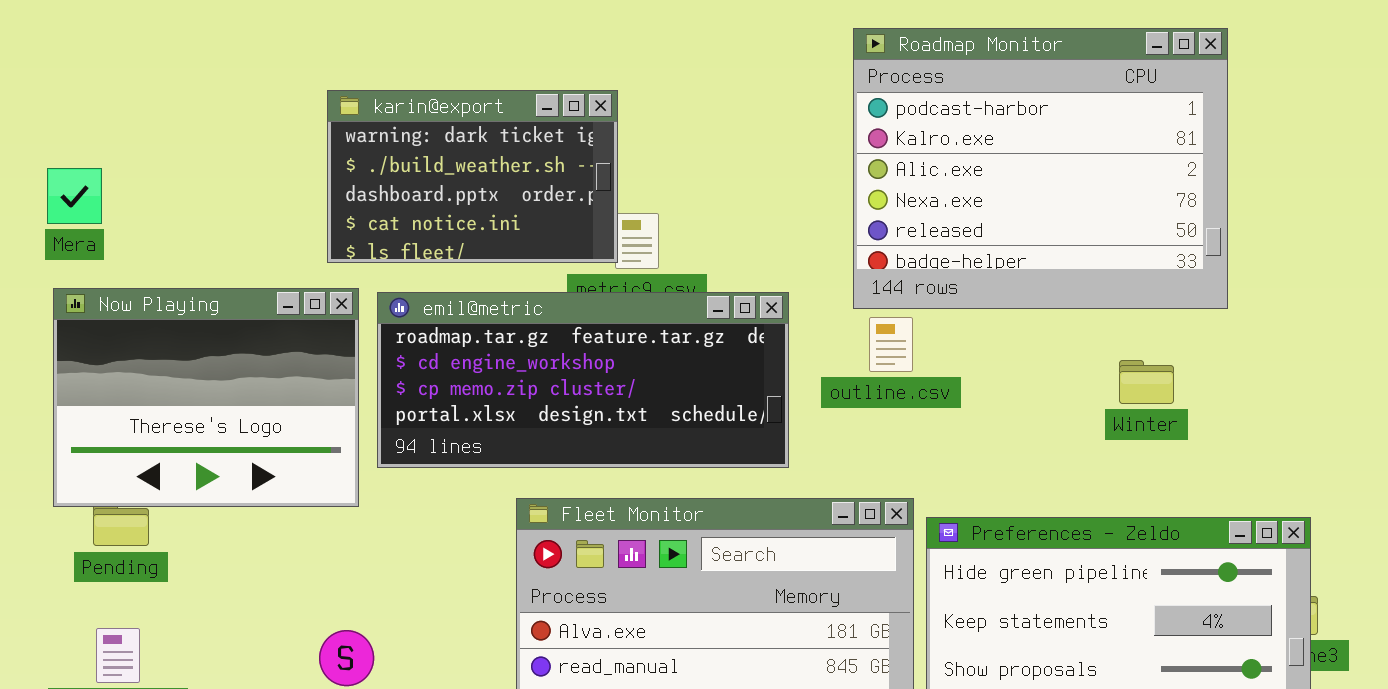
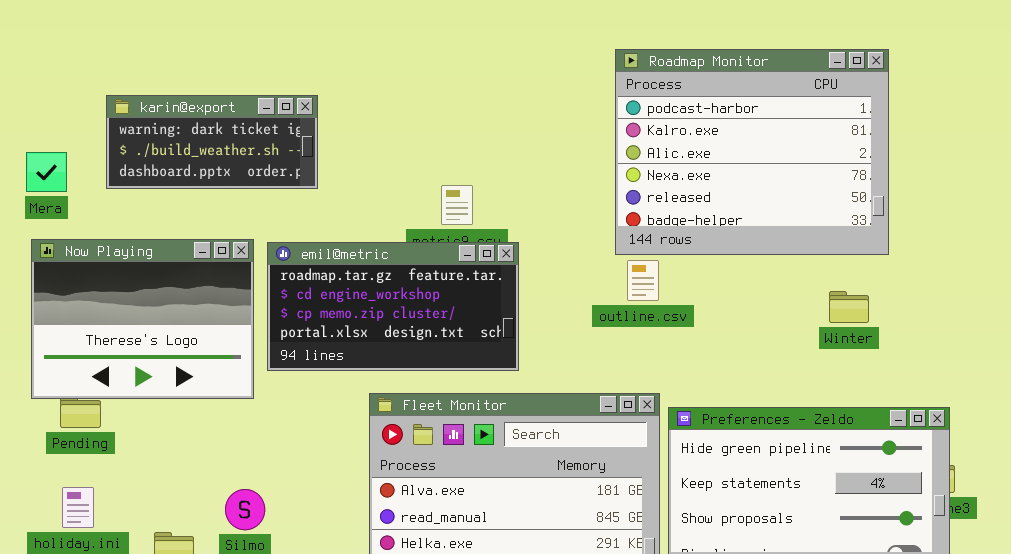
karin@export: [327,90,618,263] -> [106,95,318,189], moved, resized
emil@metric: [377,292,789,468] -> [267,242,519,371], resized
Winter: [1119,360,1174,404] -> [829,291,869,323], moved

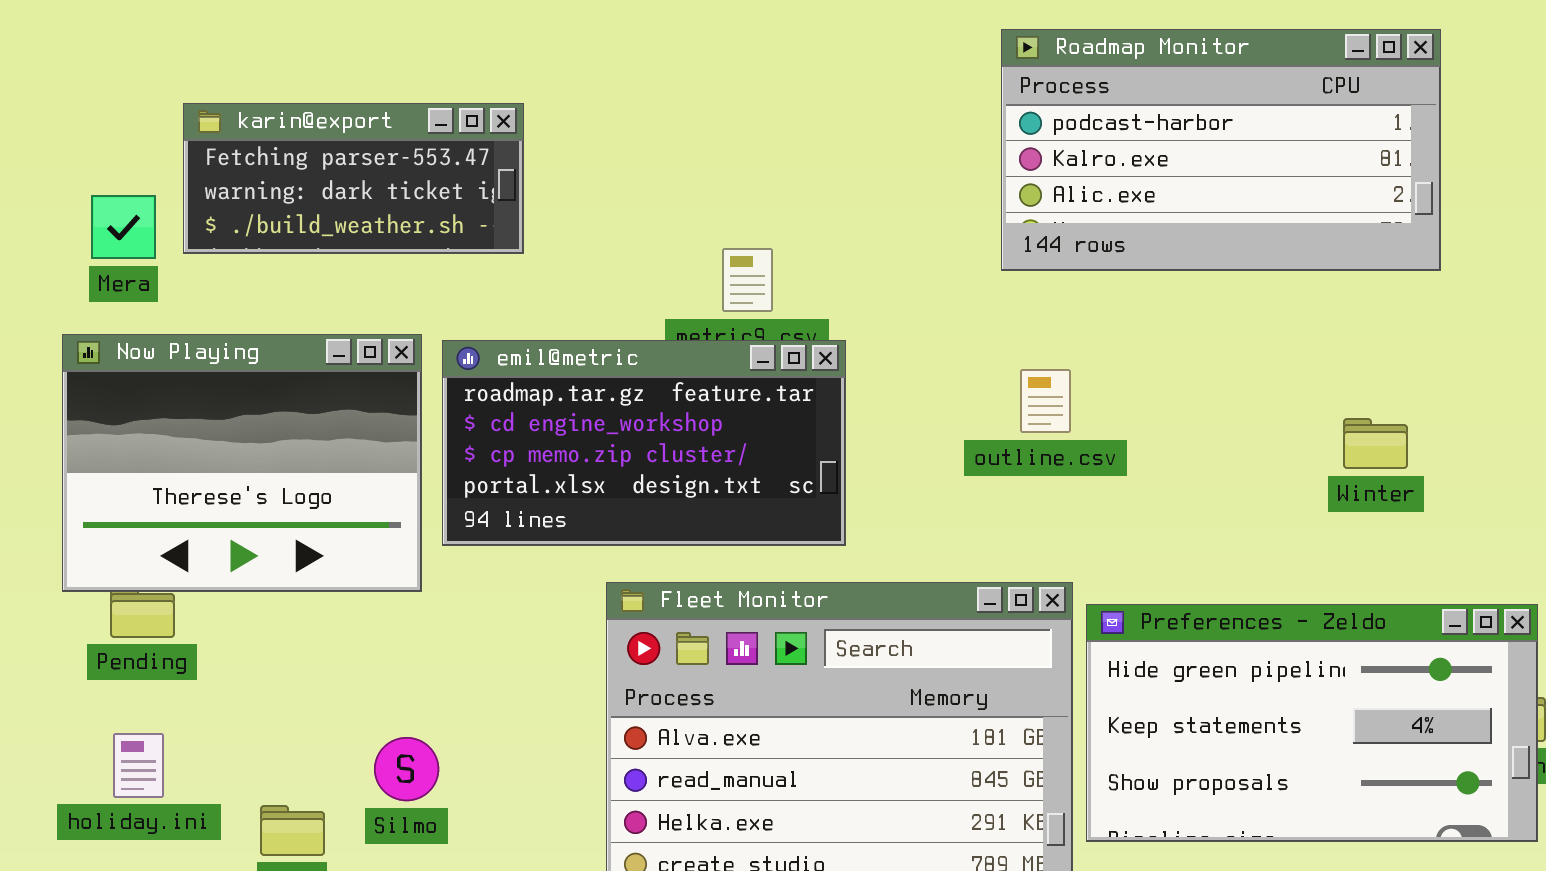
Roadmap Monitor: [615,49,889,255] -> [1001,29,1441,271], resized
karin@export: [106,95,318,189] -> [183,103,524,254], scrolled up 1 row
Mera: [26,152,67,192] -> [91,195,156,259], moved

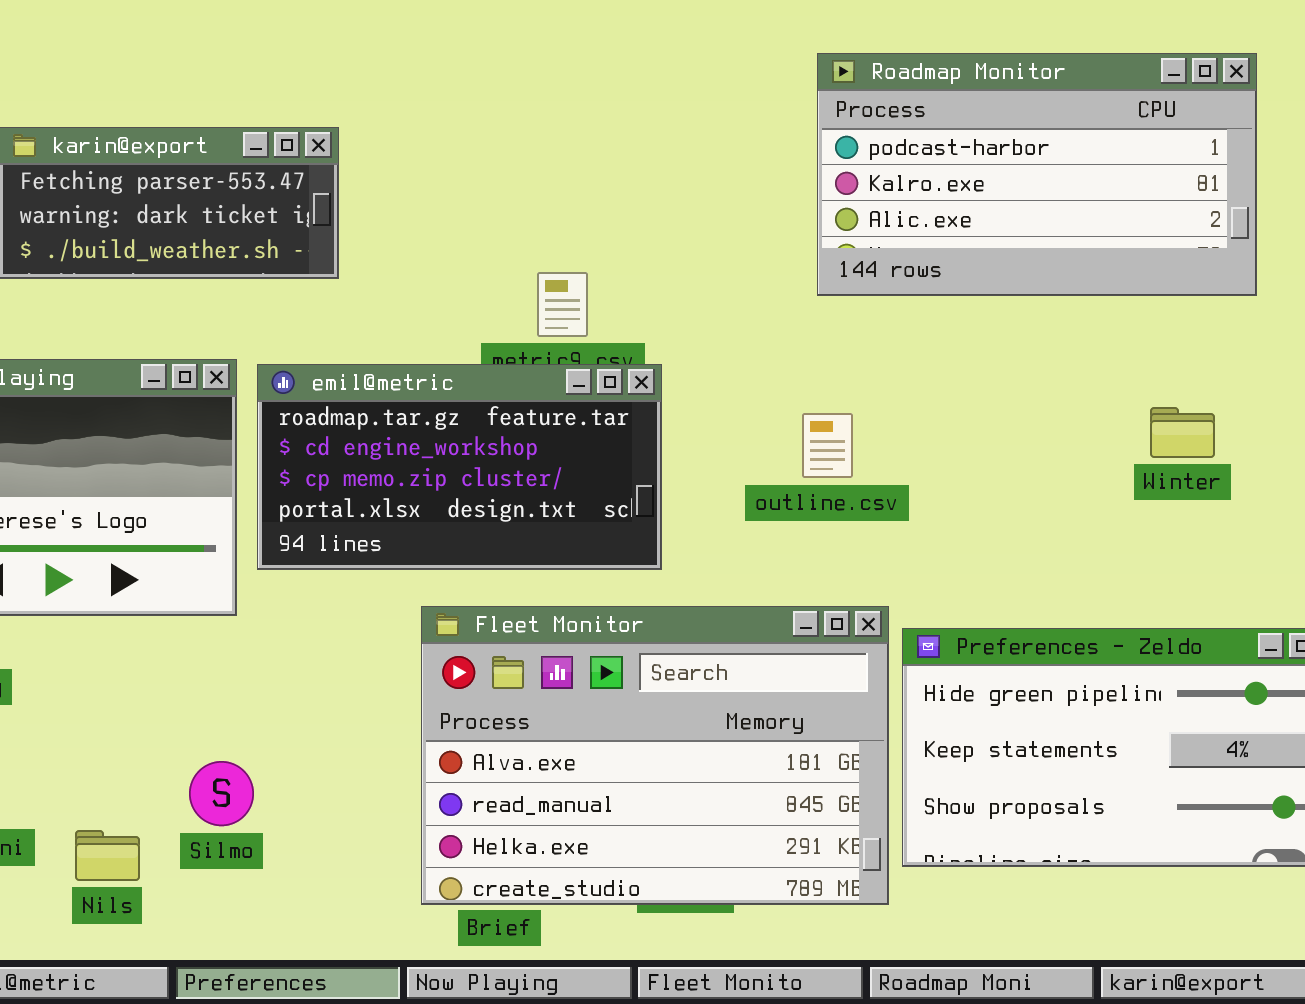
outline.csv: [1020,369,1071,433] -> [802,413,853,478], moved
Winter: [1343,418,1408,469] -> [1150,407,1215,458], moved

